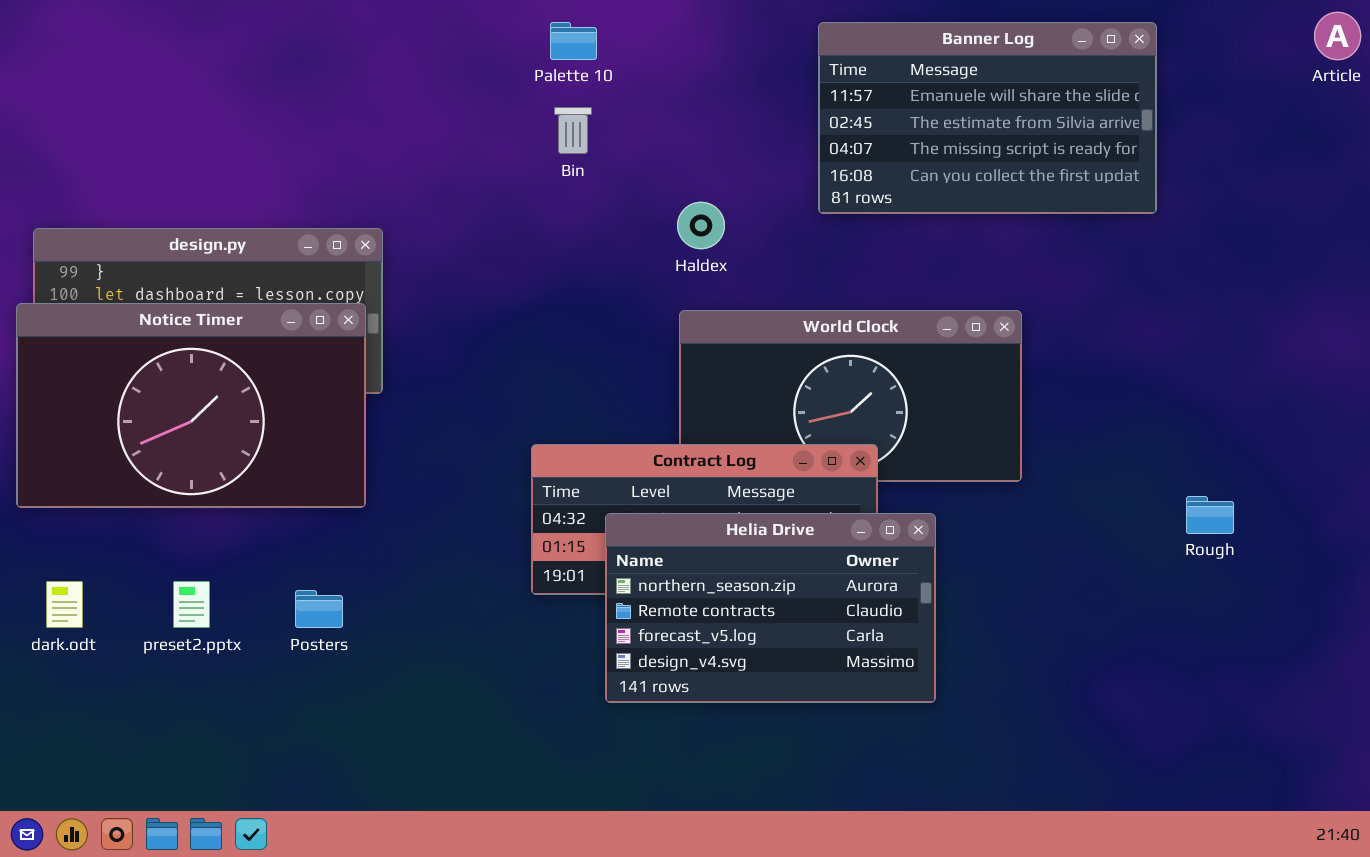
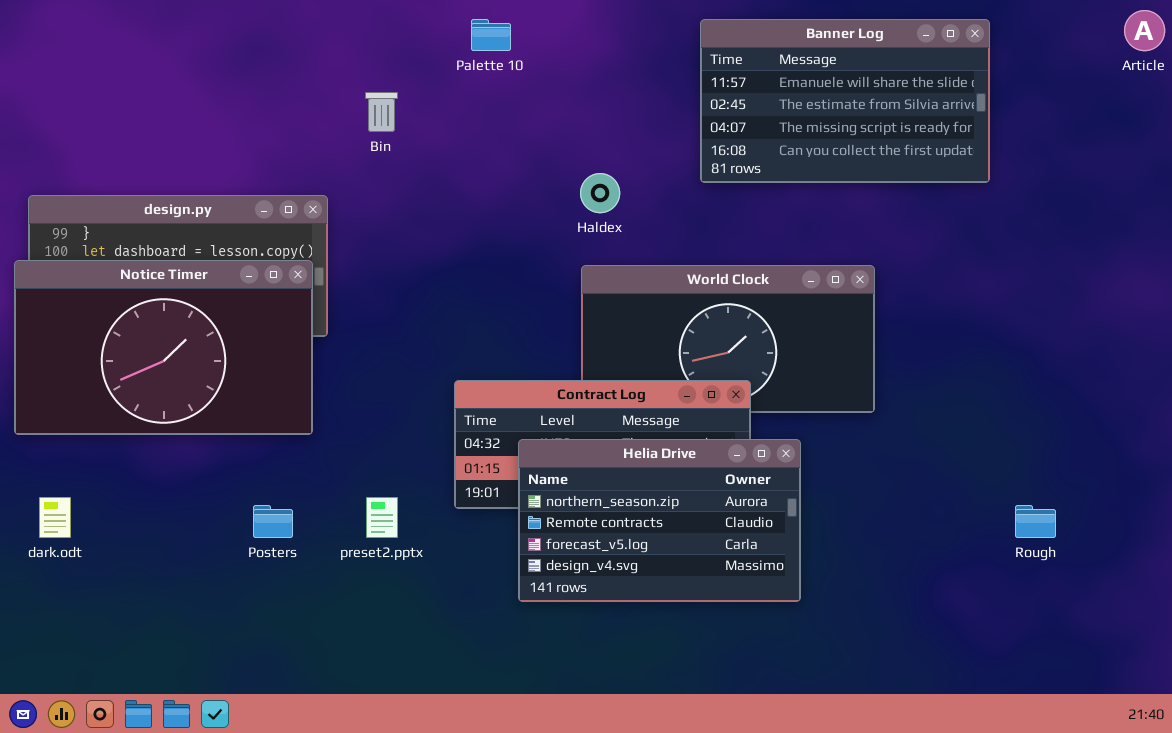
Bin: [554,107,592,154] -> [365,92,398,132], moved
Rough: [1186,496,1234,534] -> [1015,505,1056,538], moved
preset2.pptx: [173,581,210,628] -> [366,497,398,538], moved

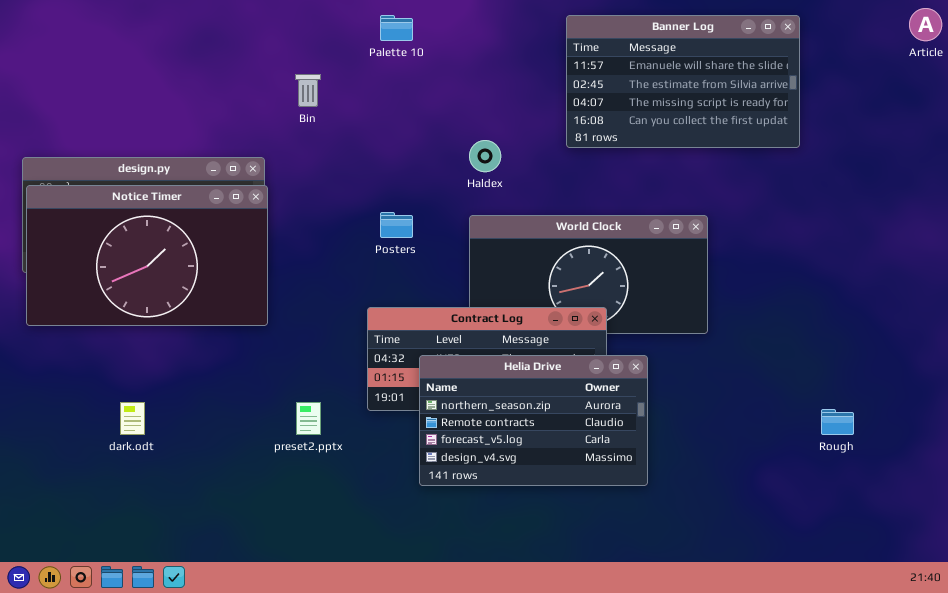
Notice Timer: [14,260,313,435] -> [26,185,268,326], moved
dark.odt: [39,497,71,538] -> [120,402,145,435], moved
Posters: [253,505,293,538] -> [380,212,413,238], moved

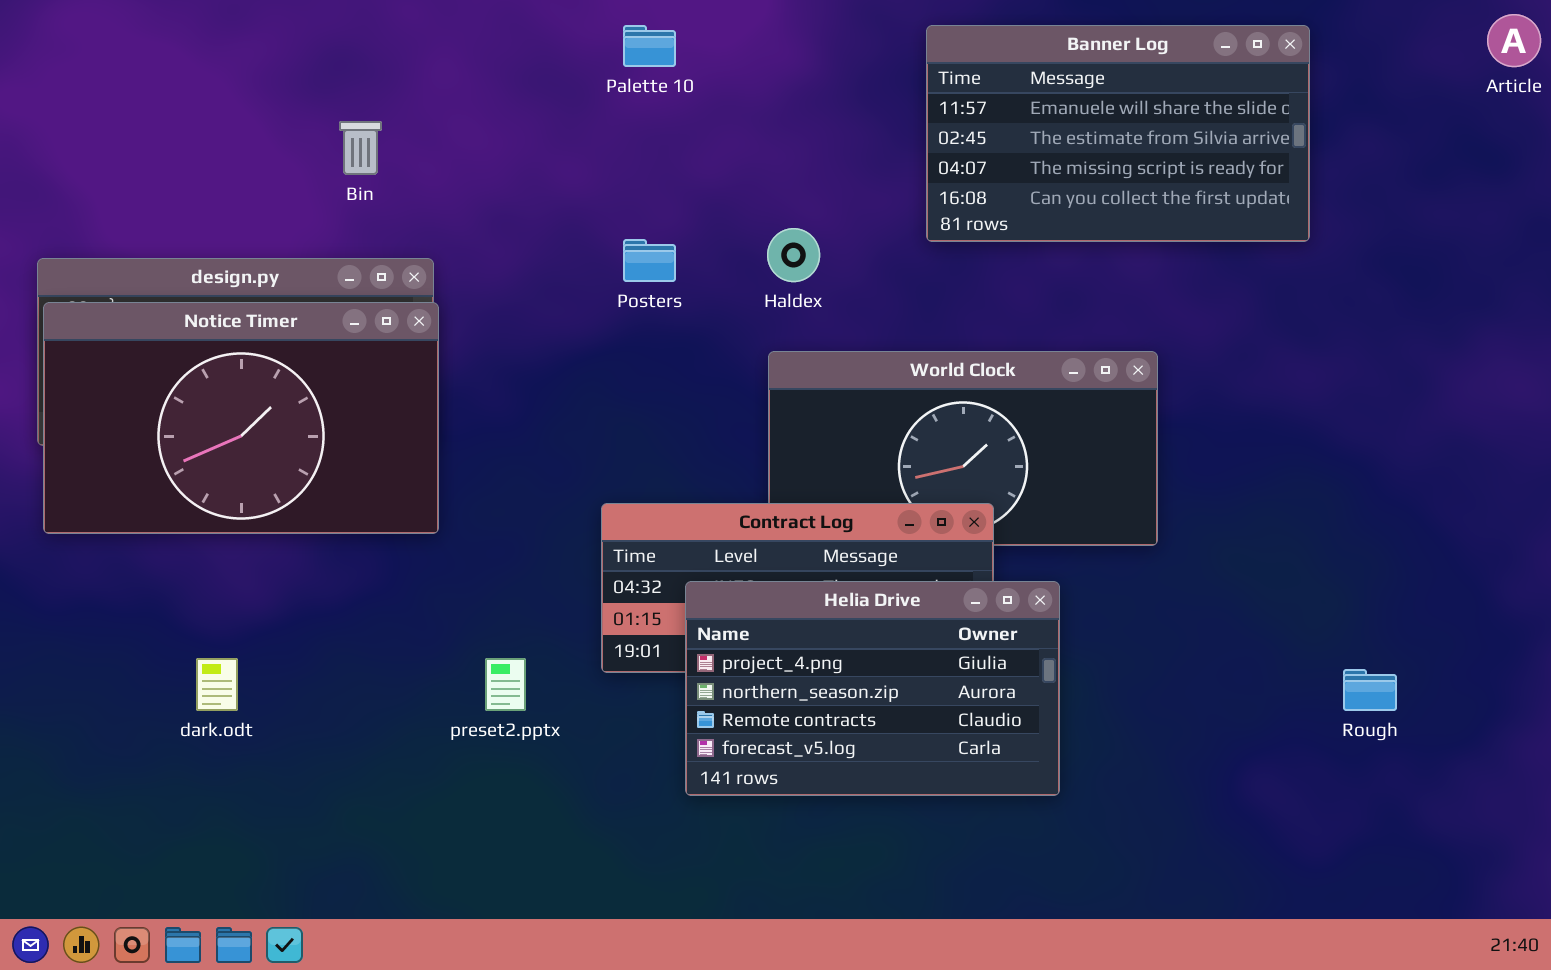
Bin: [295,74,321,107] -> [339,121,382,175], moved
Posters: [380,212,413,238] -> [623,239,676,282], moved
Helia Drive: [419,355,648,486] -> [685,581,1060,796], scrolled up 1 row

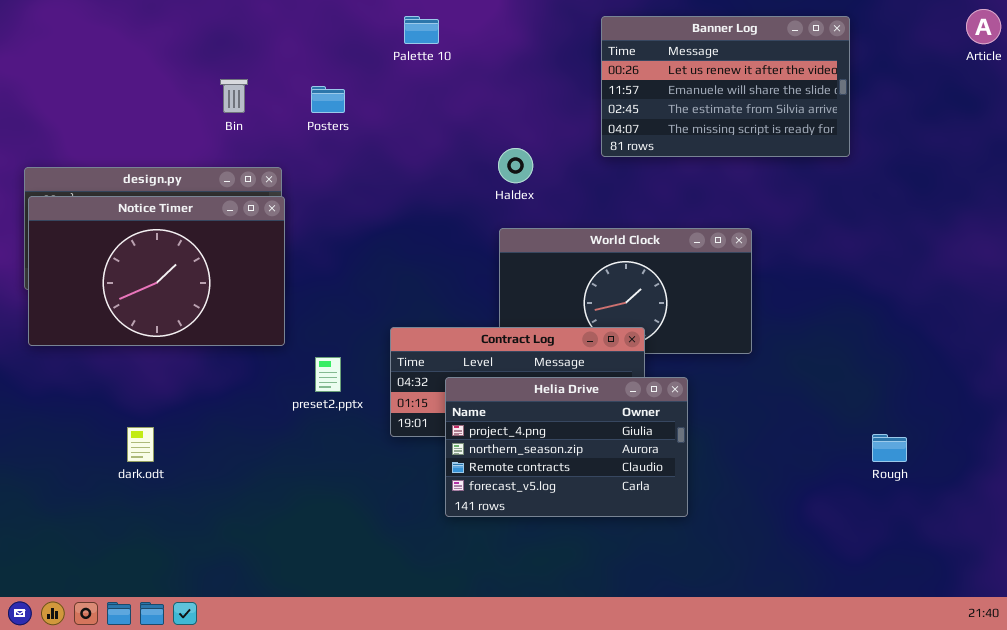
Banner Log: [926,25,1310,242] -> [601,16,850,157], scrolled up 1 row
Posters: [623,239,676,282] -> [311,86,345,113], moved
preset2.pptx: [485,658,526,711] -> [315,357,341,392], moved

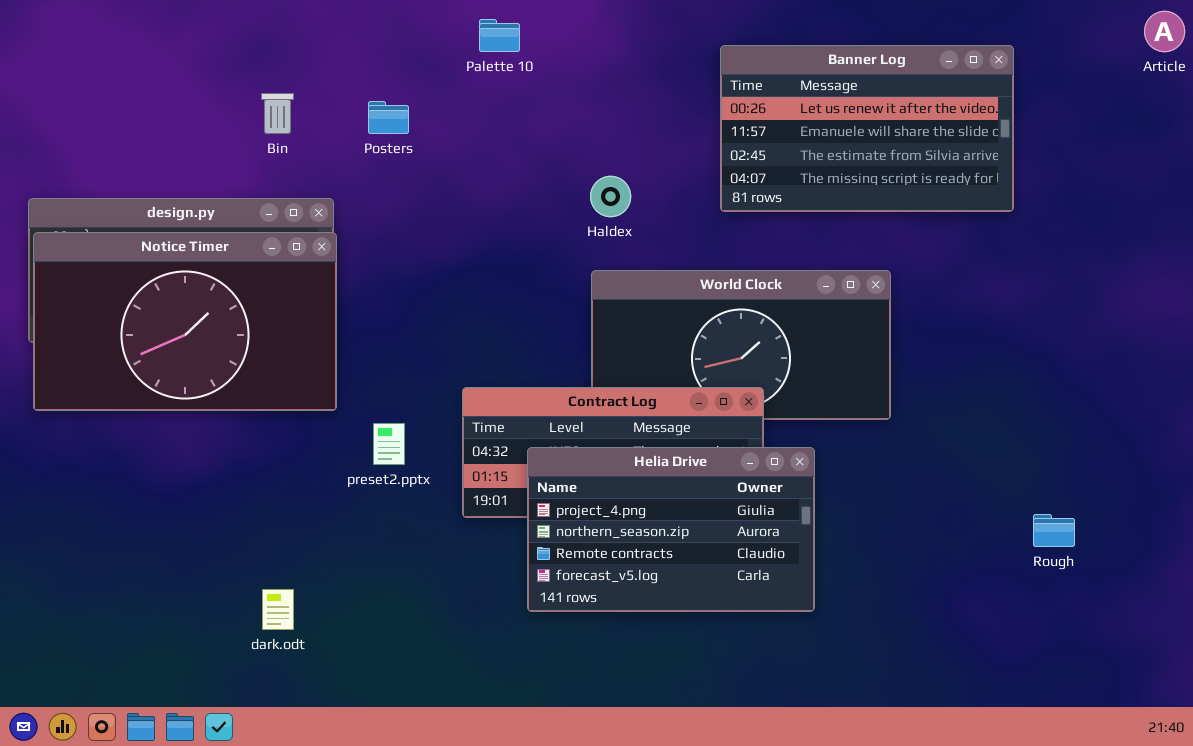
Banner Log: [601,16,850,157] -> [720,45,1014,212], moved
dark.odt: [127,427,154,462] -> [262,589,294,630], moved

